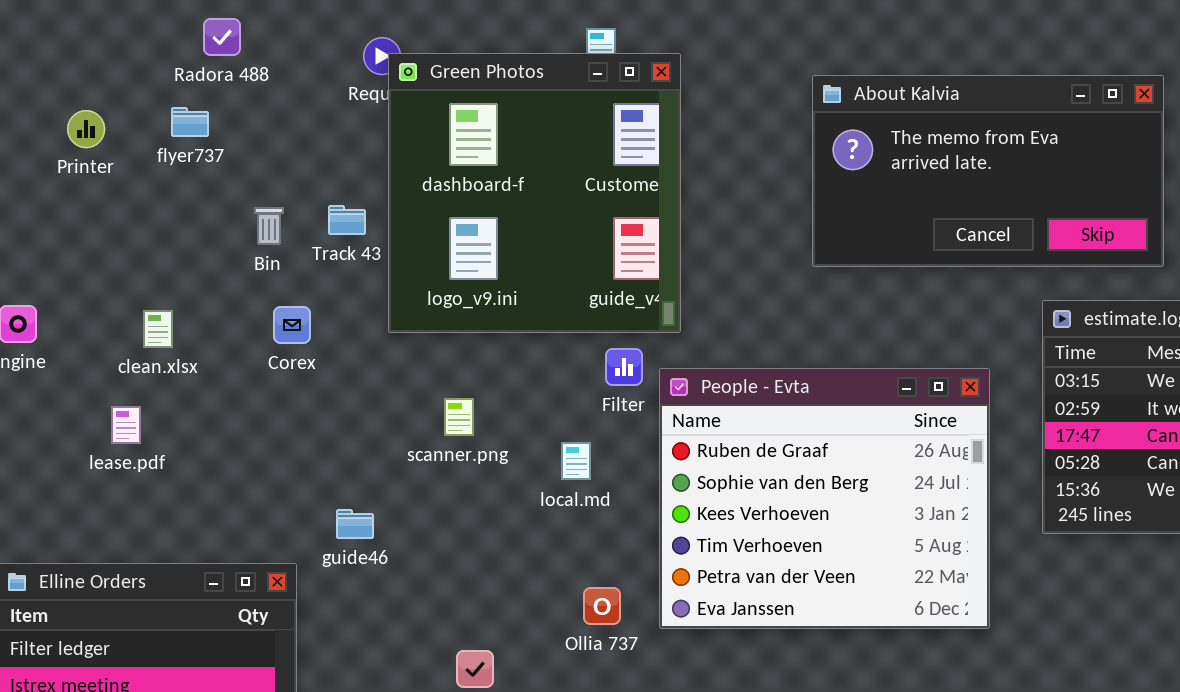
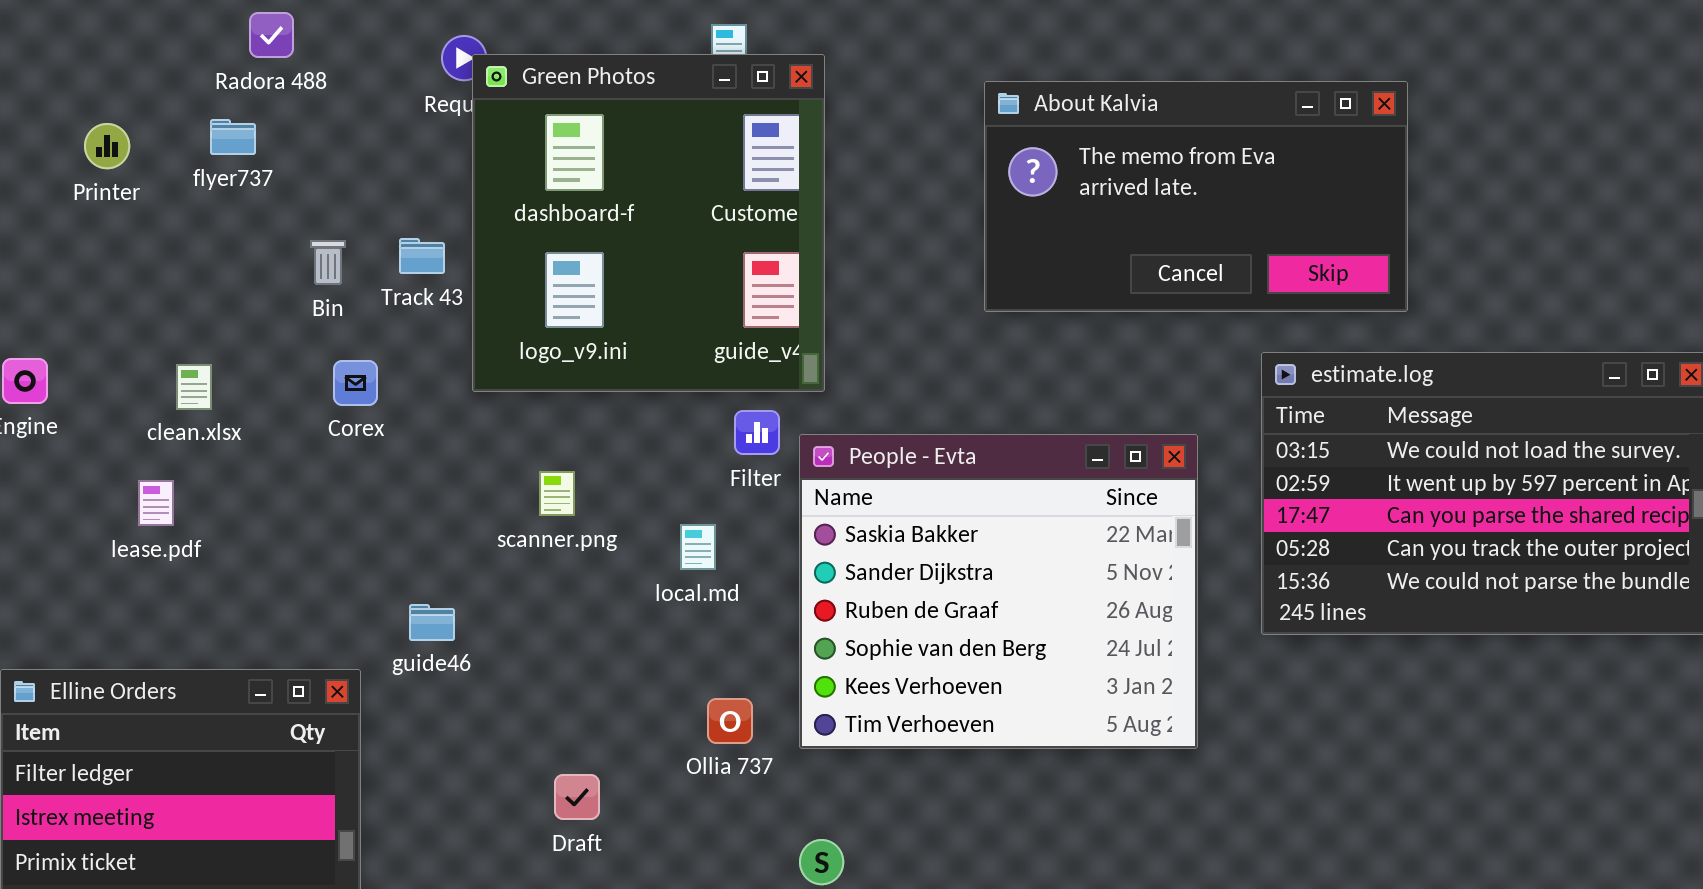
People - Evta: [659,368,990,629] -> [799,434,1198,749], scrolled up 2 rows

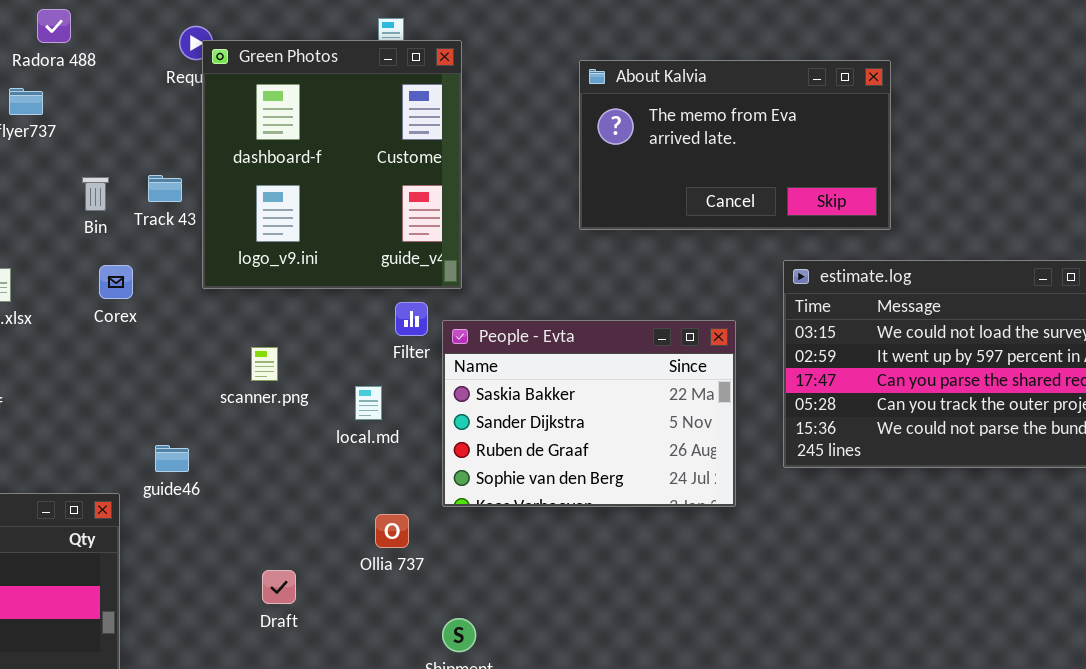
People - Evta: [799,434,1198,749] -> [442,320,736,507], resized

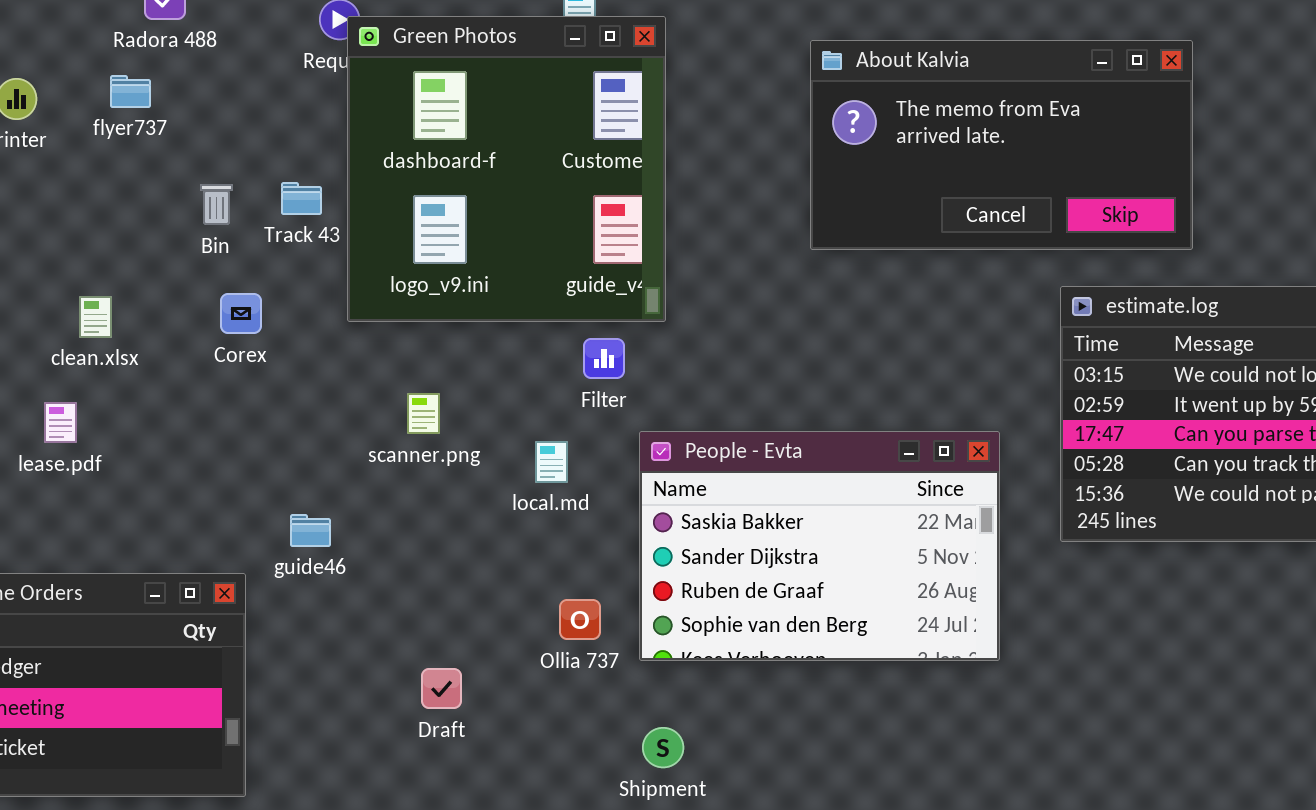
People - Evta: [442,320,736,507] -> [639,431,1000,661], moved

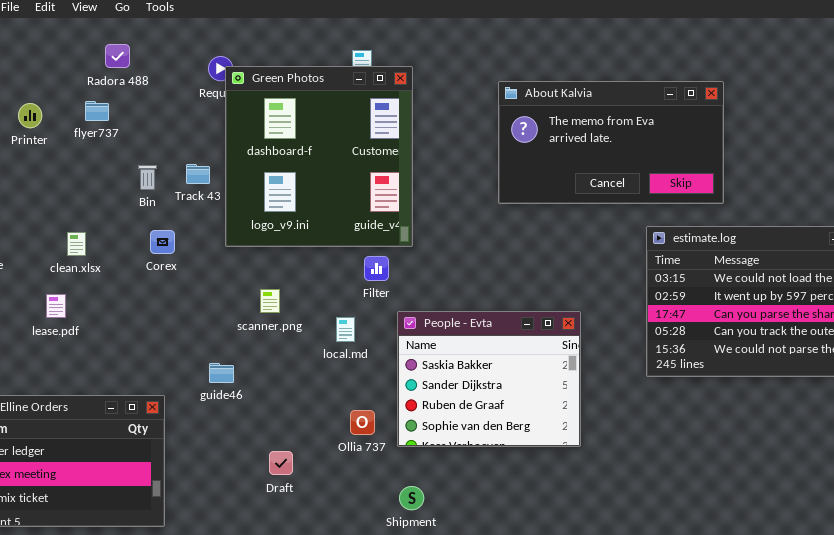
People - Evta: [639,431,1000,661] -> [397,311,581,447], resized
guide46: [290,514,331,547] -> [209,363,234,383], moved

